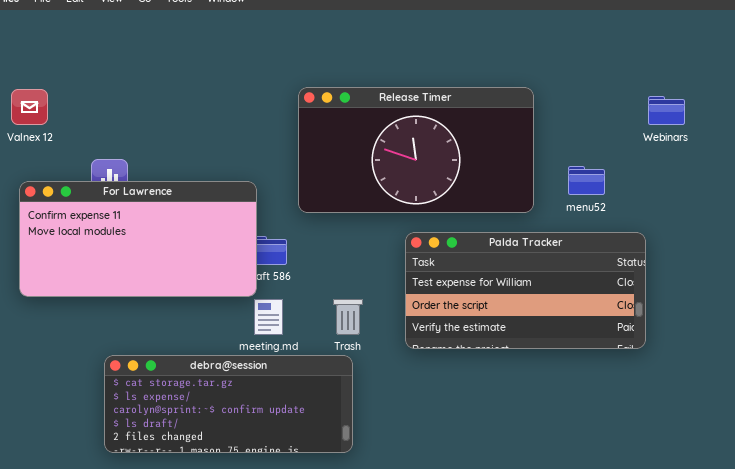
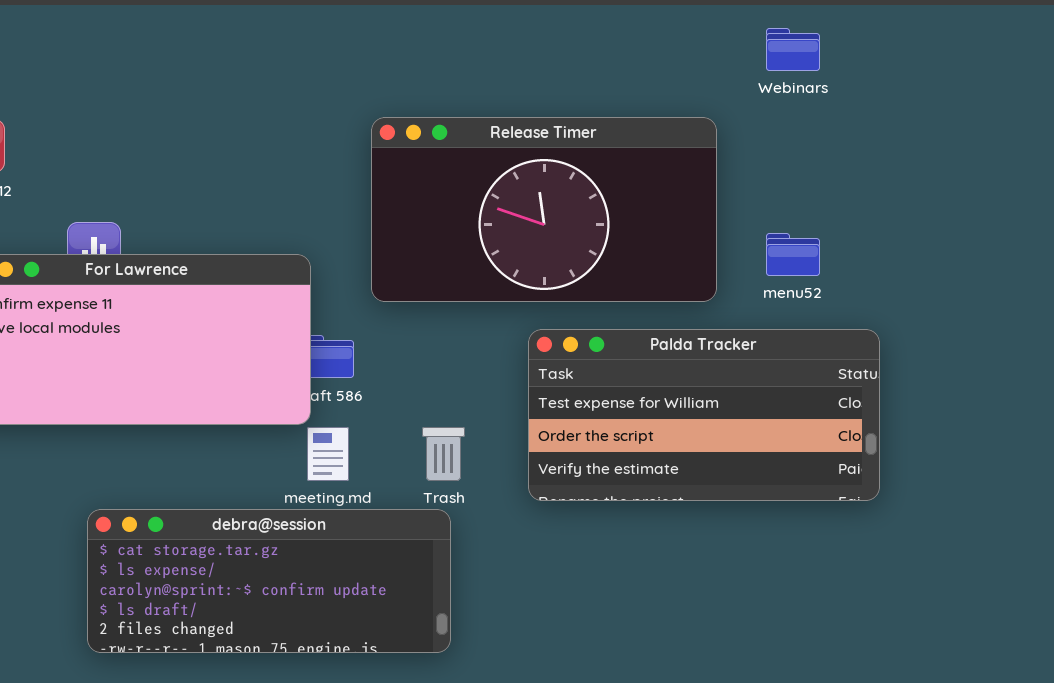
Webinars: [648,96,685,125] -> [766,28,820,71], moved

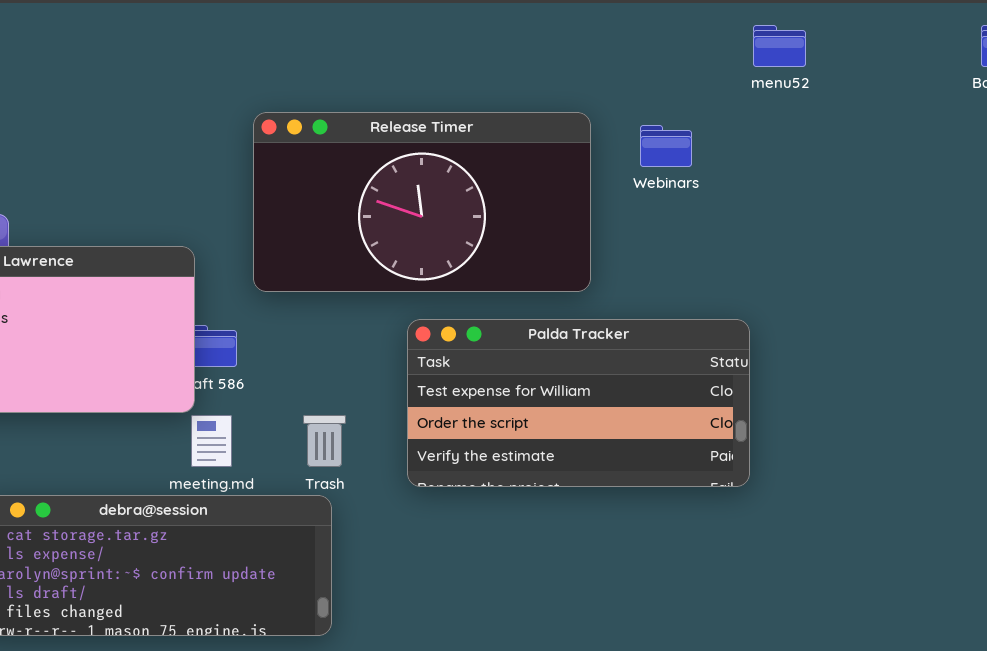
Webinars: [766,28,820,71] -> [640,125,692,167], moved
menu52: [766,233,820,276] -> [753,25,806,67], moved

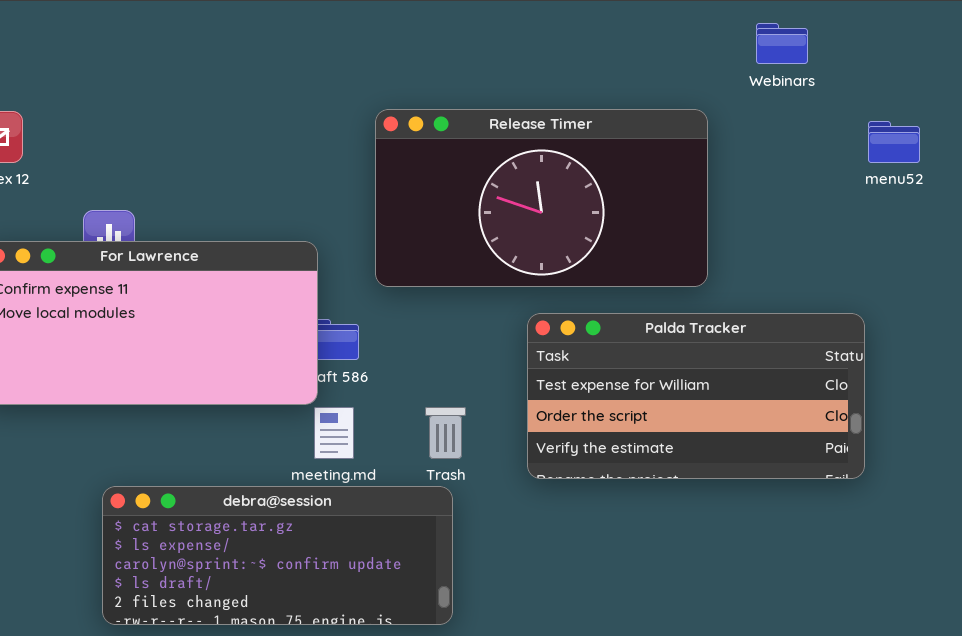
menu52: [753,25,806,67] -> [868,121,920,163], moved
Webinars: [640,125,692,167] -> [756,23,808,64], moved

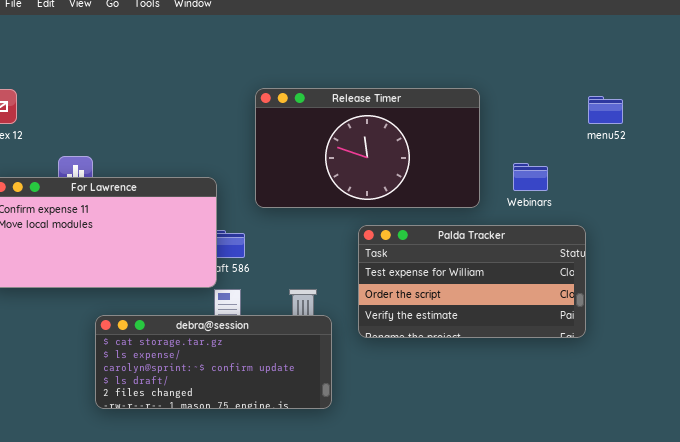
Webinars: [756,23,808,64] -> [513,163,548,191], moved
debra@session: [102,486,453,625] -> [95,315,332,409], moved

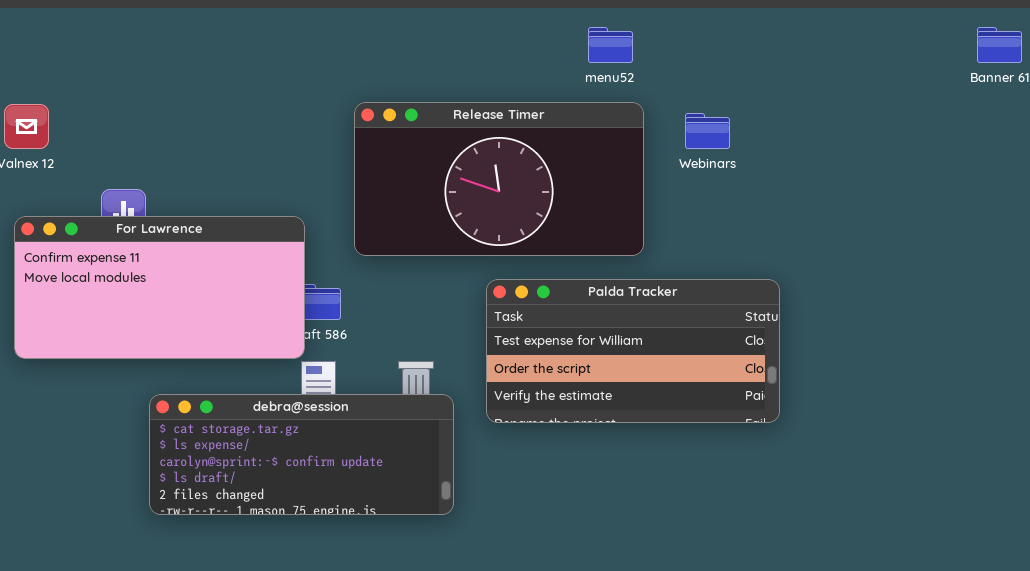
menu52: [588,96,623,124] -> [588,27,633,63], moved
Webinars: [513,163,548,191] -> [685,113,730,149], moved

